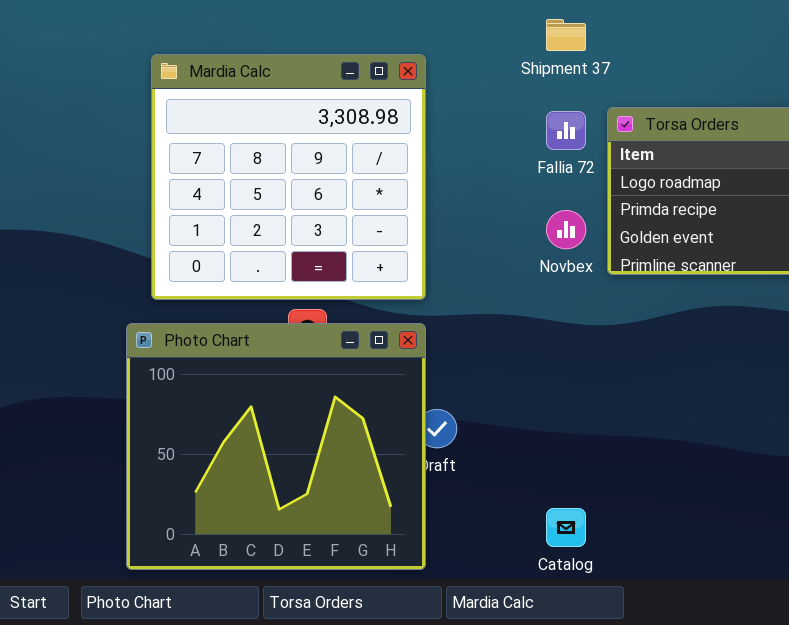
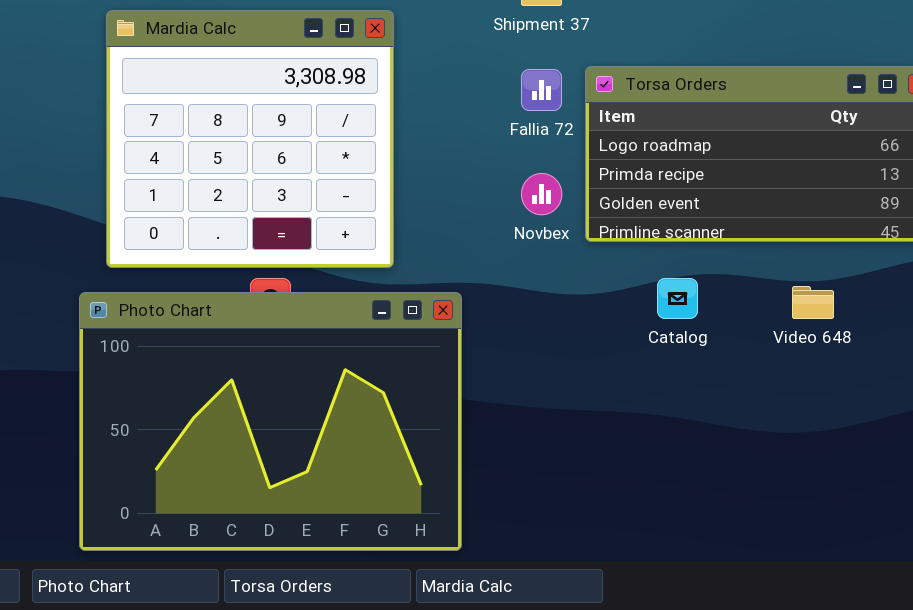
Photo Chart: [126,323,426,570] -> [79,292,462,551], resized
Catalog: [546,508,586,547] -> [657,278,698,319], moved

